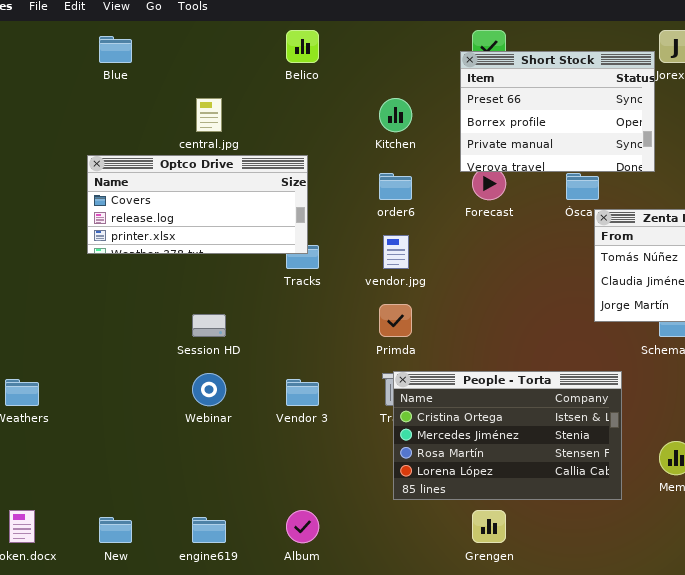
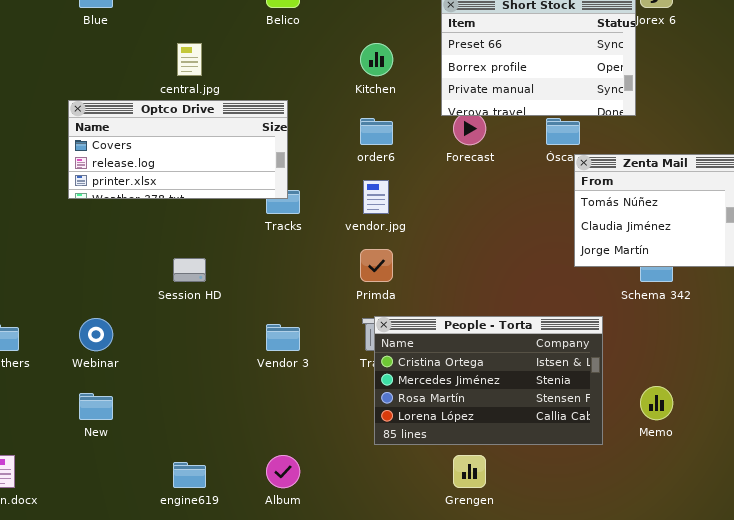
Webinar: [192,373,226,406] -> [79,318,113,351], moved
New: [99,517,132,543] -> [79,393,113,420], moved

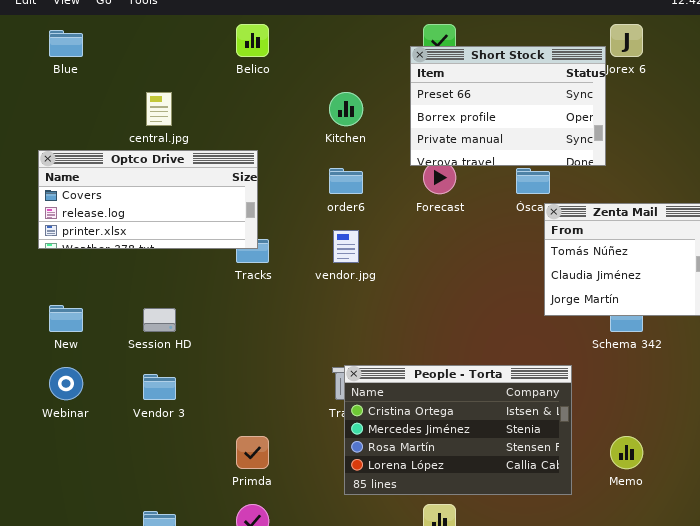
Primda: [360,249,393,282] -> [236,436,269,469], moved
Vendor 3: [266,324,300,351] -> [143,374,176,400], moved
New: [79,393,113,420] -> [49,305,83,332], moved

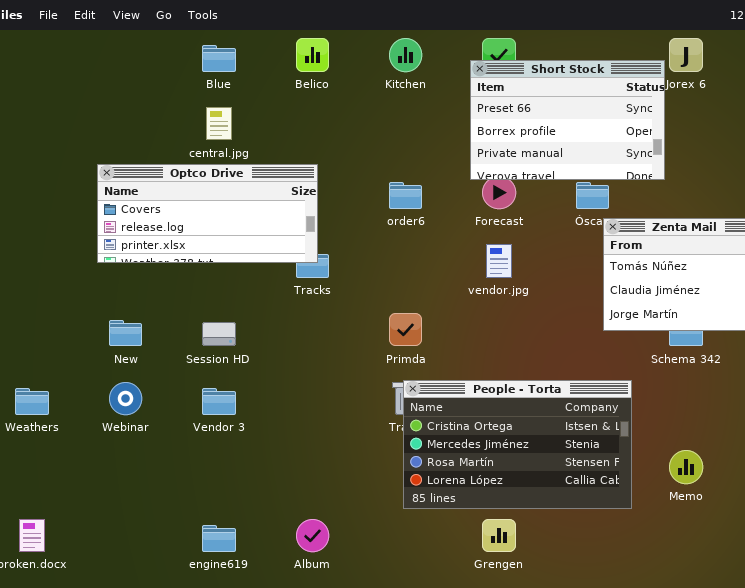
Blue: [49,30,83,57] -> [202,45,236,72], moved
Kitchen: [329,92,363,126] -> [389,38,422,72], moved
vendor.jpg: [333,230,359,263] -> [486,244,512,278], moved
Primda: [236,436,269,469] -> [389,313,422,346], moved

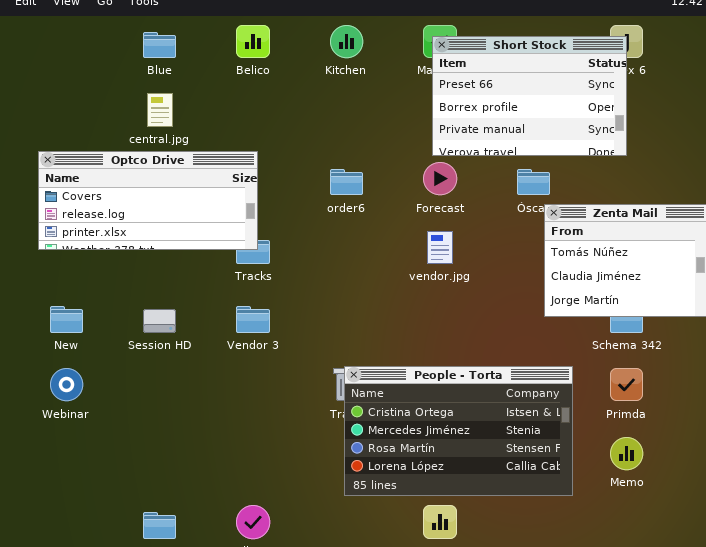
Short Stock: [470,60,665,180] -> [432,36,627,156], moved
Primda: [389,313,422,346] -> [610,368,643,401], moved
Vendor 3: [202,388,236,415] -> [236,306,270,333], moved

